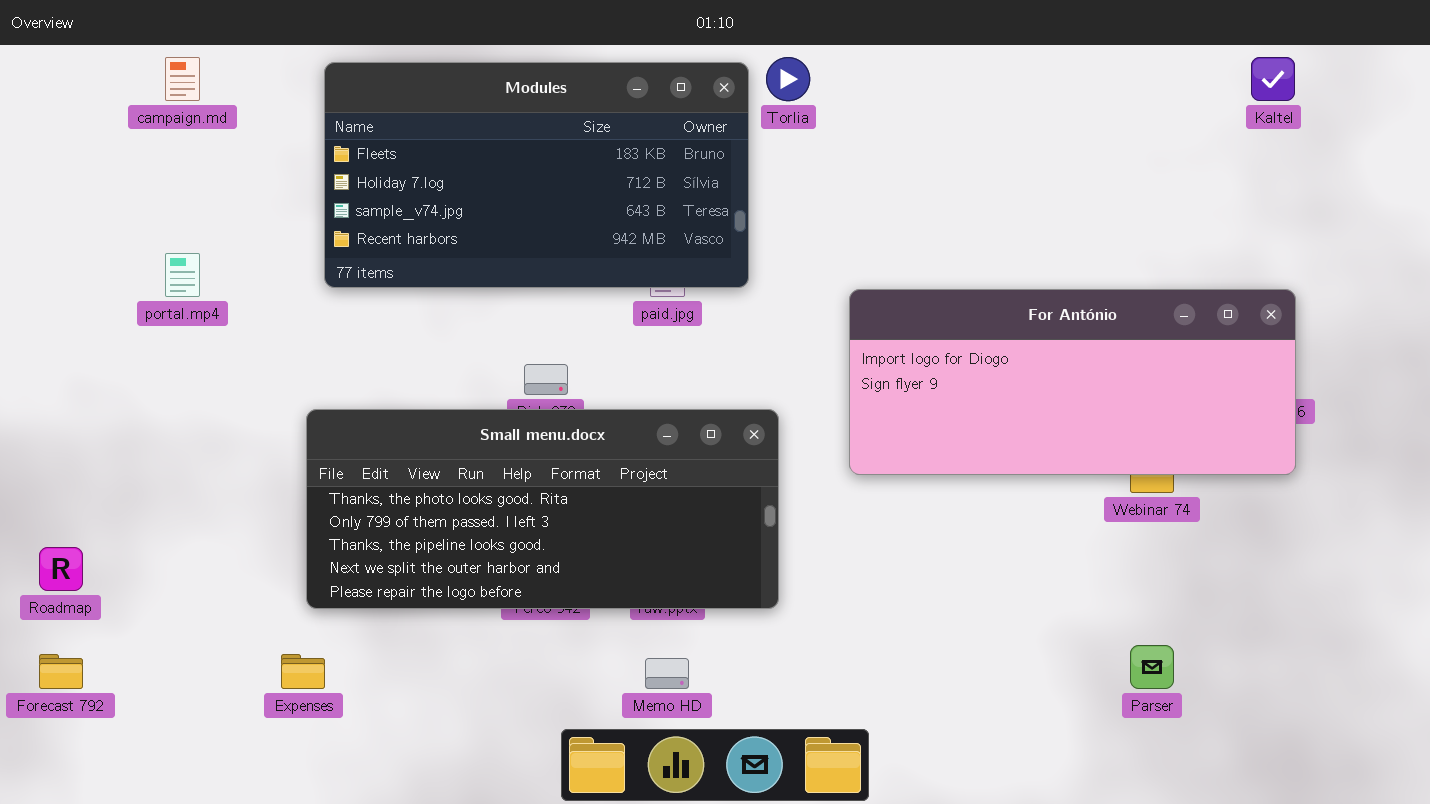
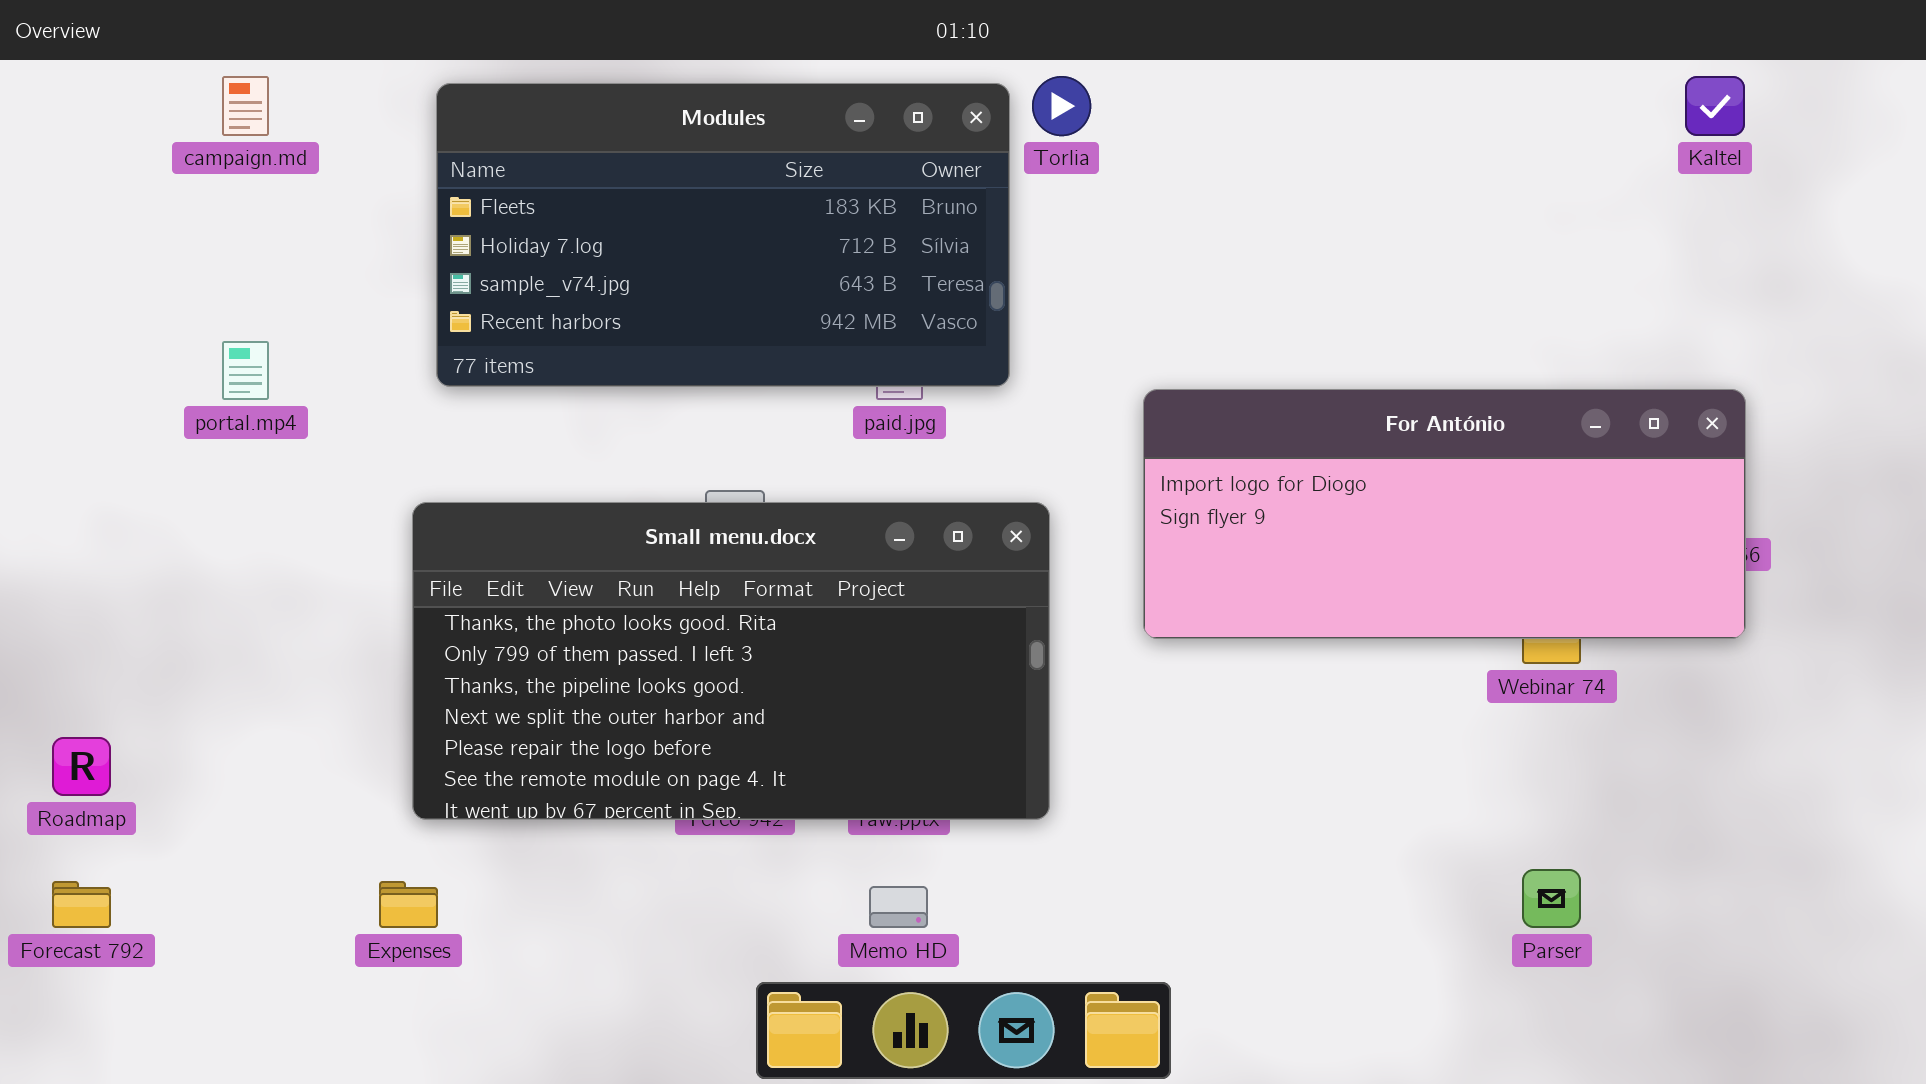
Small menu.docx: [306,409,779,609] -> [412,502,1050,820], resized

